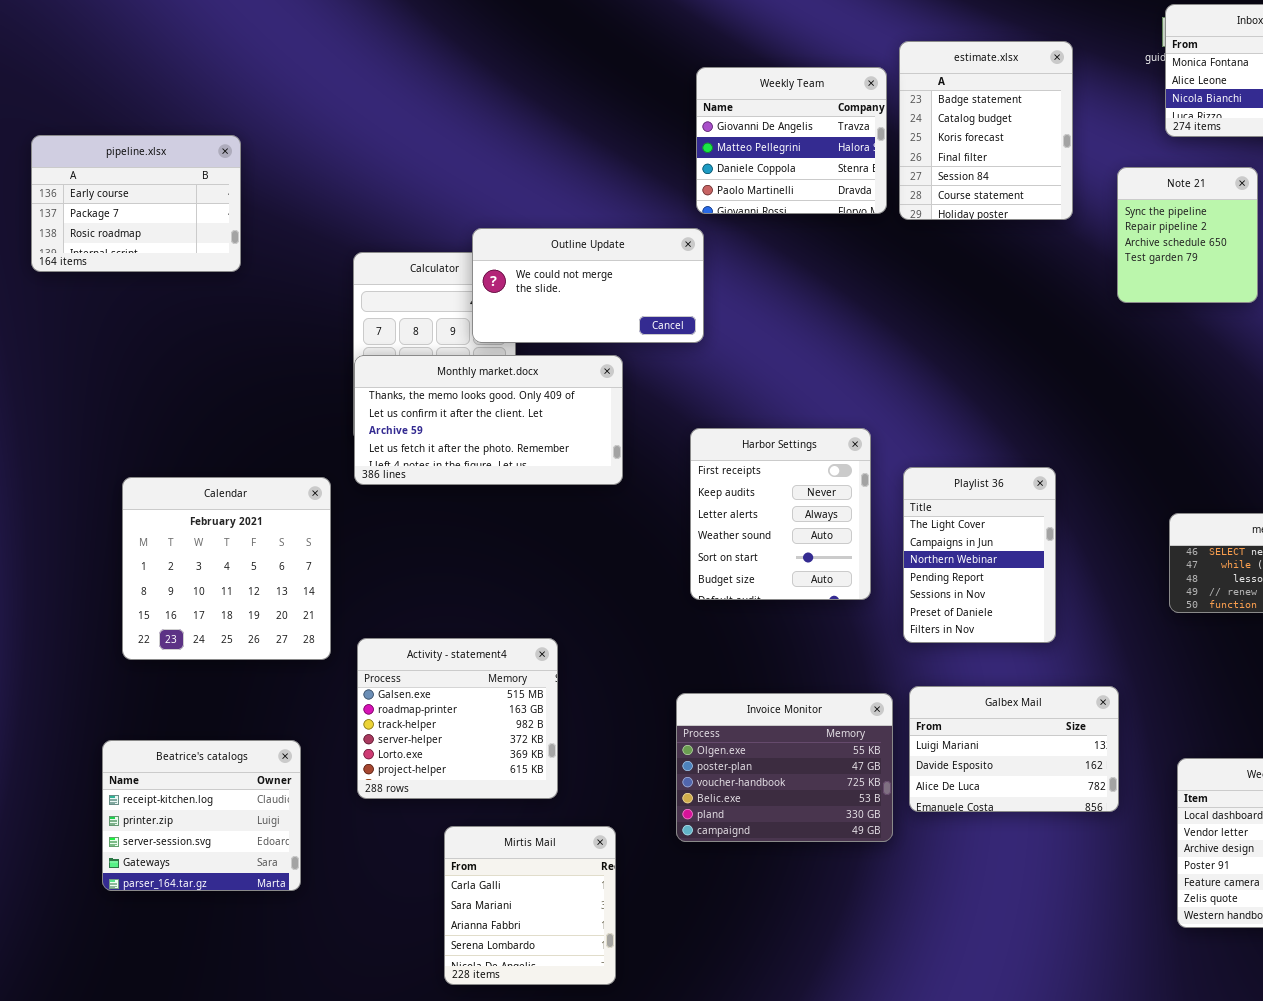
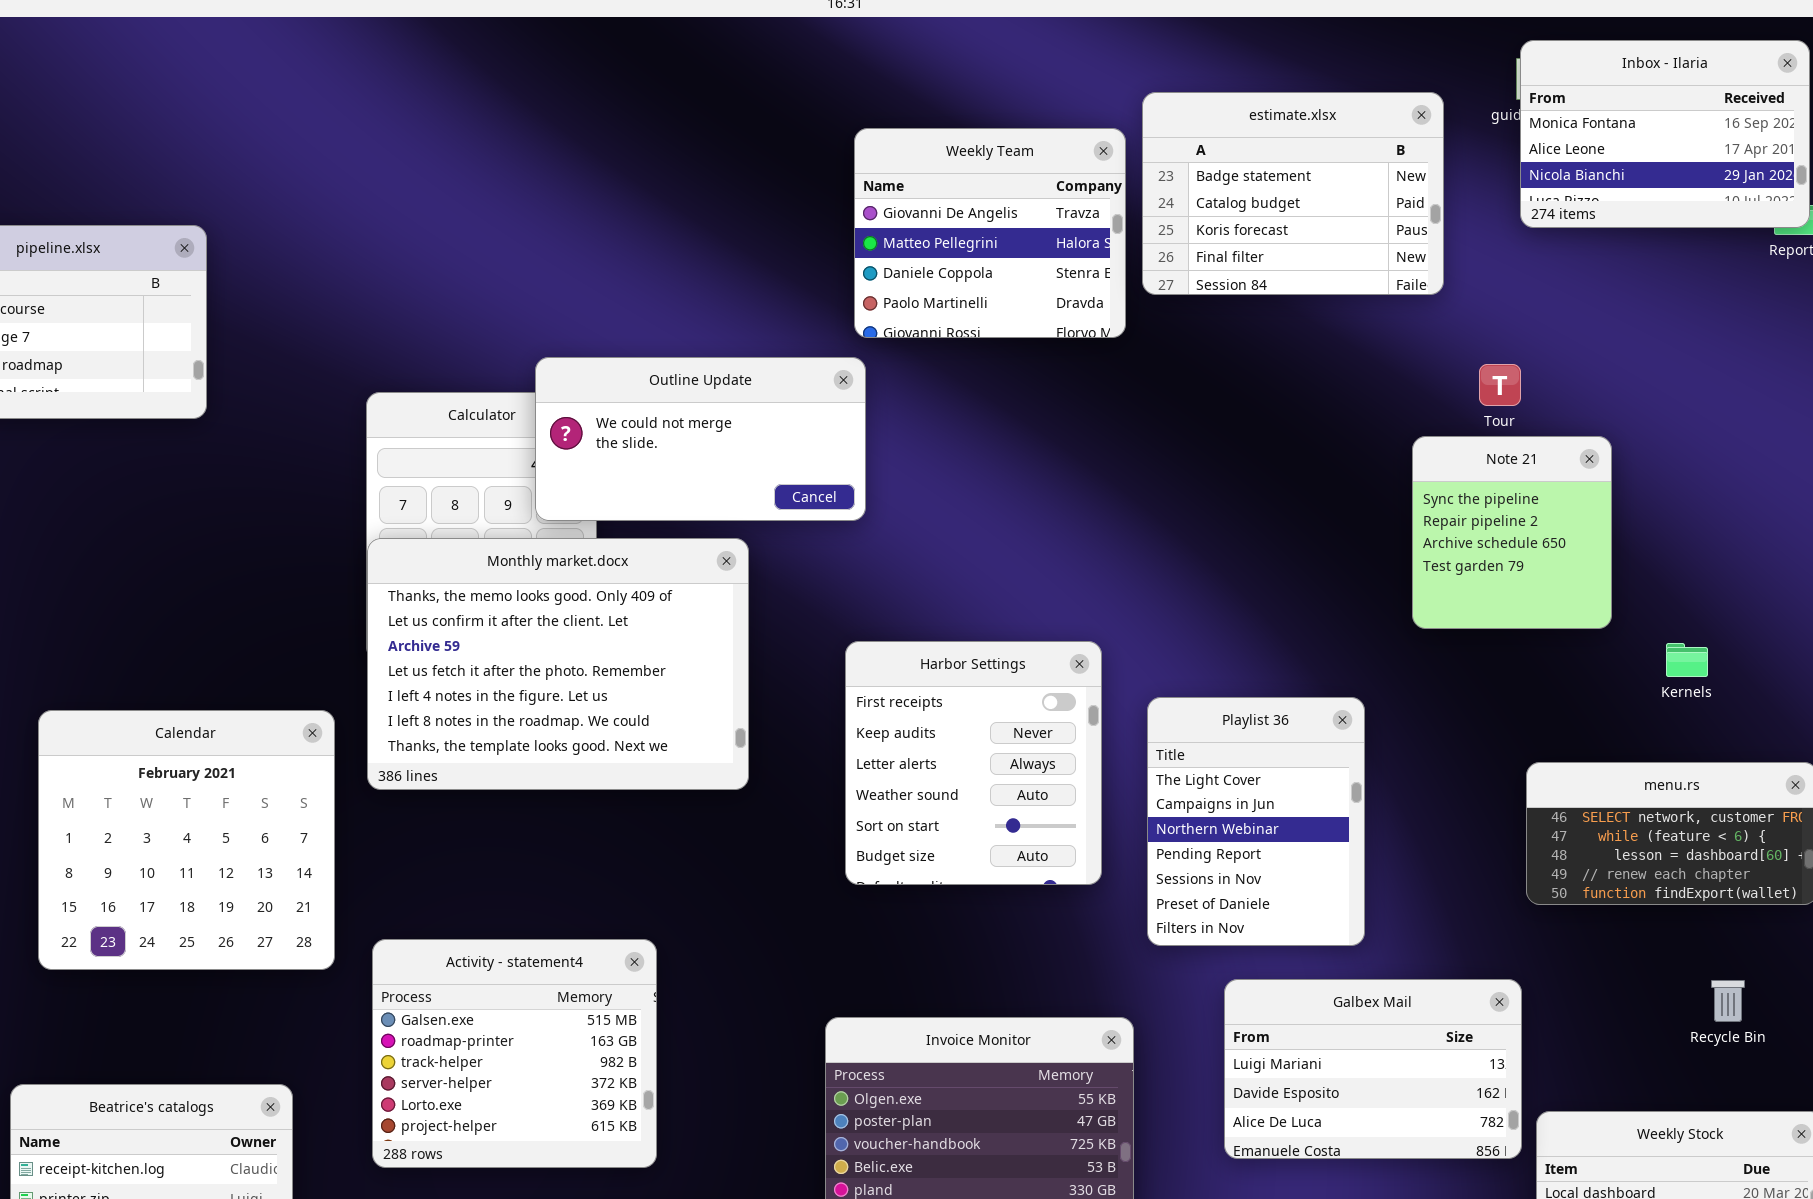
estimate.xlsx: [899,41,1073,220] -> [1142,92,1444,295], resized
Note 21: [1117,167,1258,303] -> [1412,436,1612,629], moved
Monthly market.docx: [354,355,623,485] -> [367,538,749,790], resized
Galbex Mail: [909,686,1119,812] -> [1224,979,1522,1159], moved

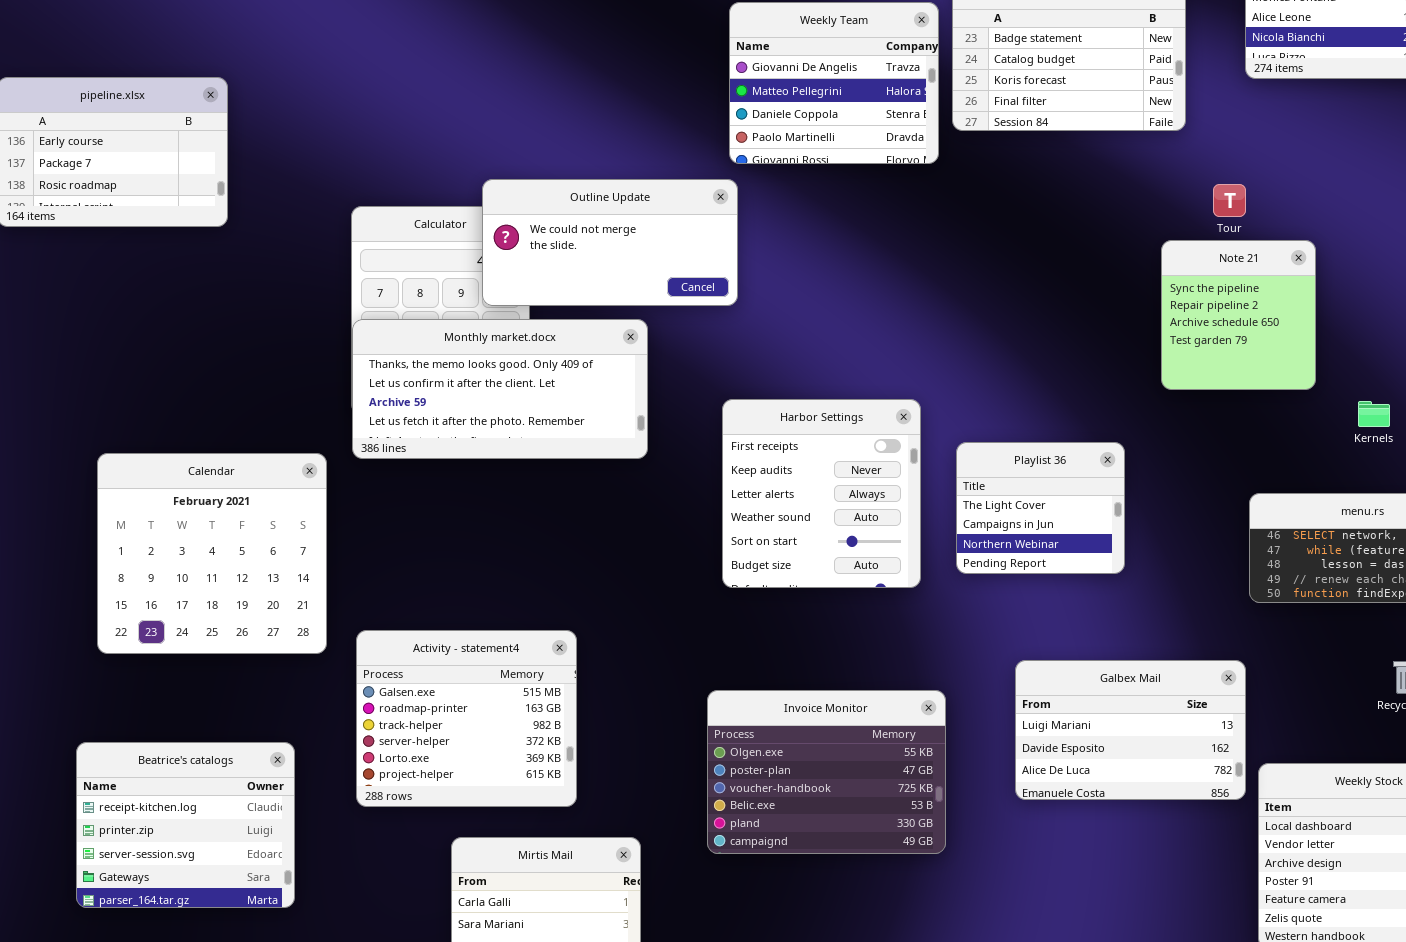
Monthly market.docx: [367,538,749,790] -> [352,319,648,459], resized
Playlist 36: [1147,697,1365,946] -> [956,442,1125,574], resized

